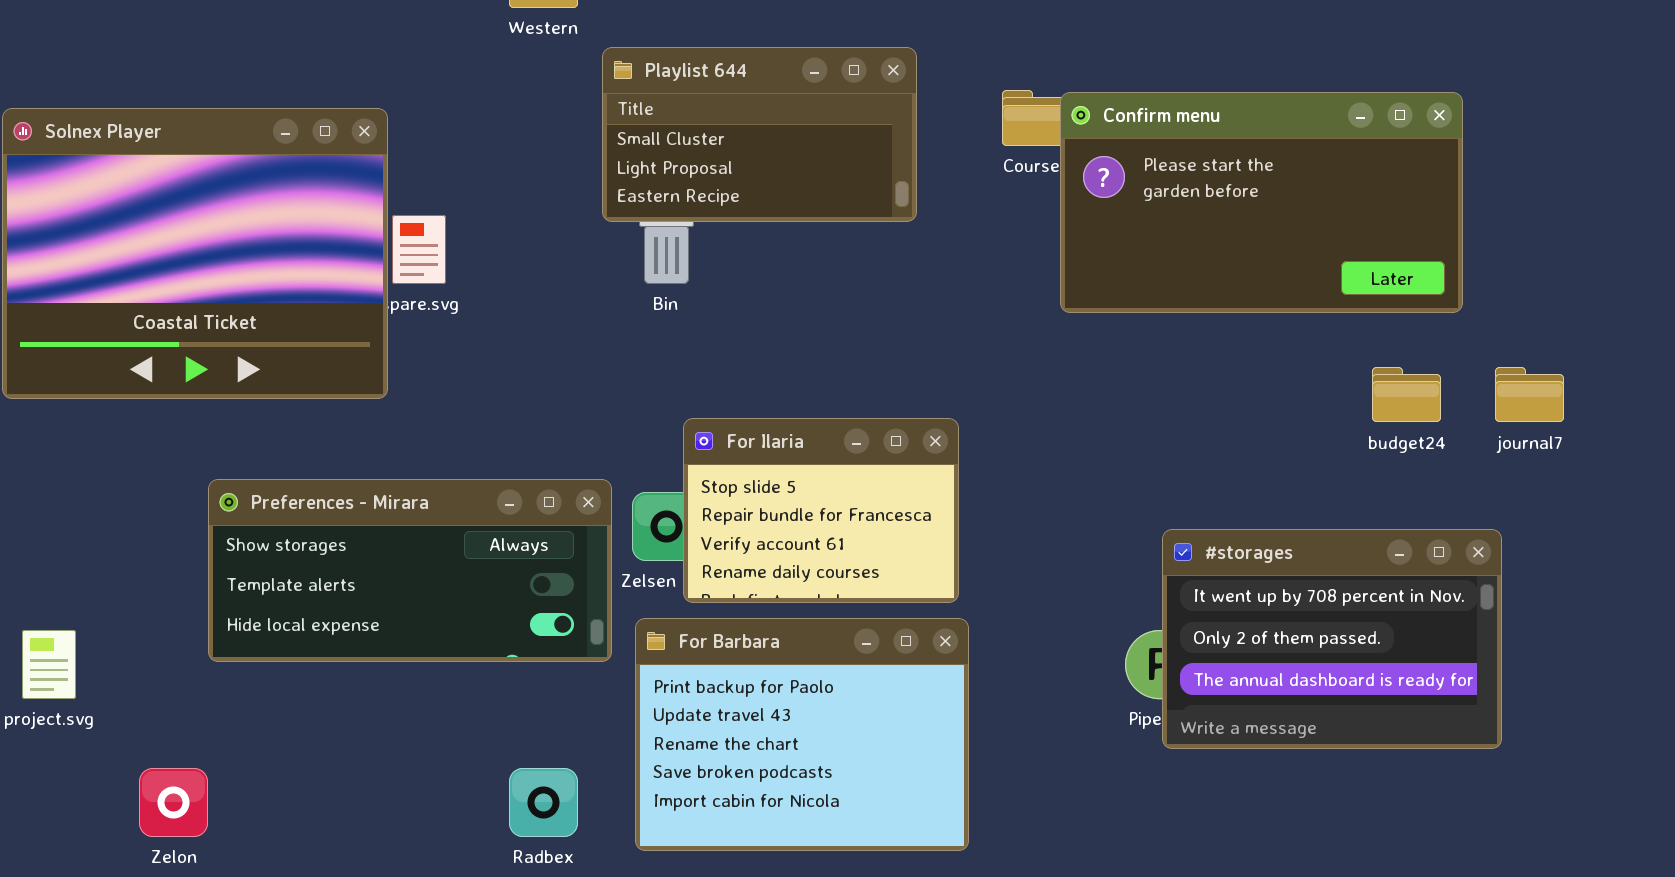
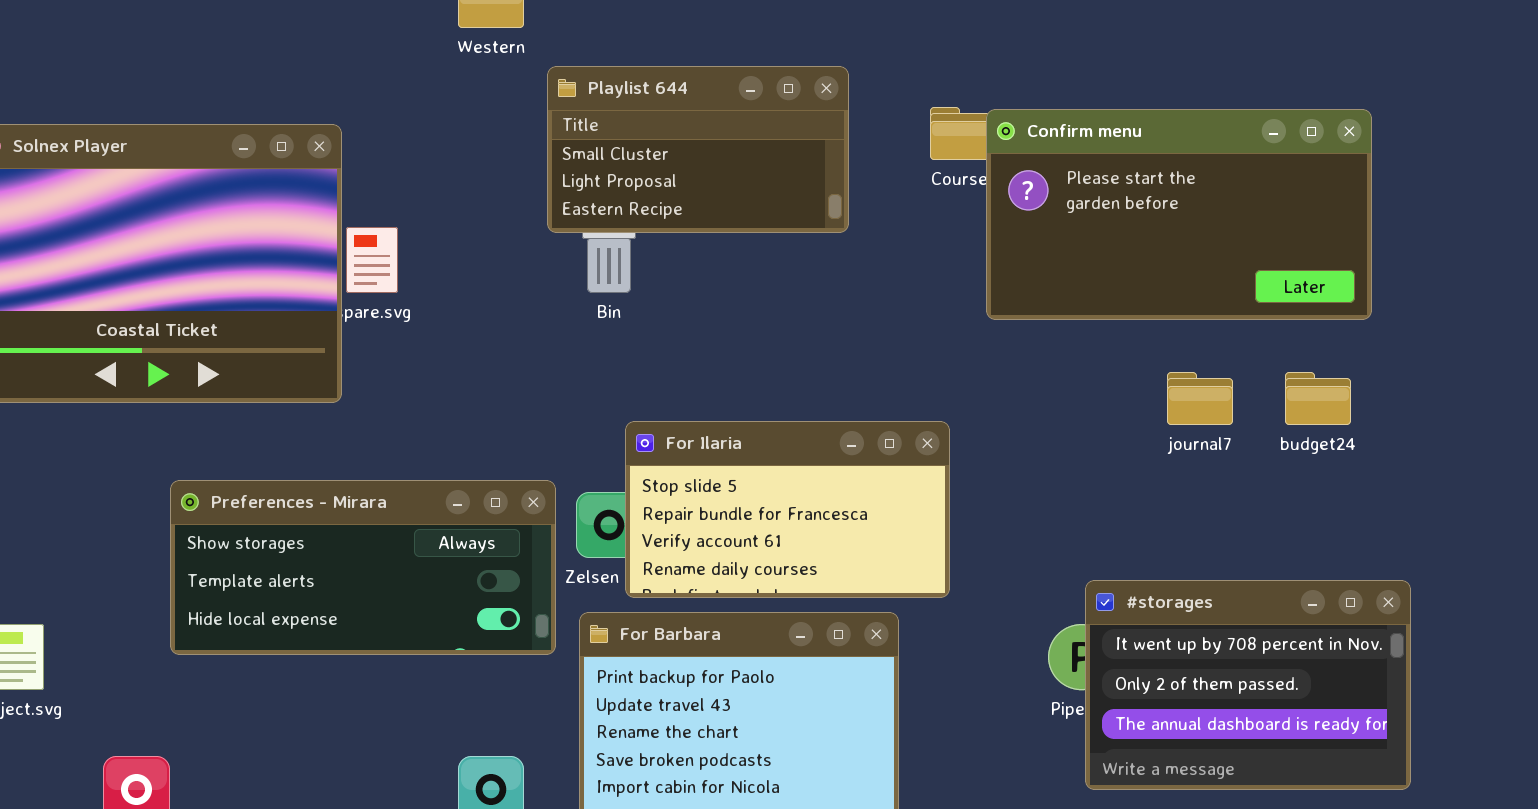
journal7: [1495,367,1564,422] -> [1167,372,1233,425], moved
For Ilaria: [683,418,959,603] -> [625,421,950,598], resized
#storages: [1162,529,1502,749] -> [1085,580,1411,790], moved

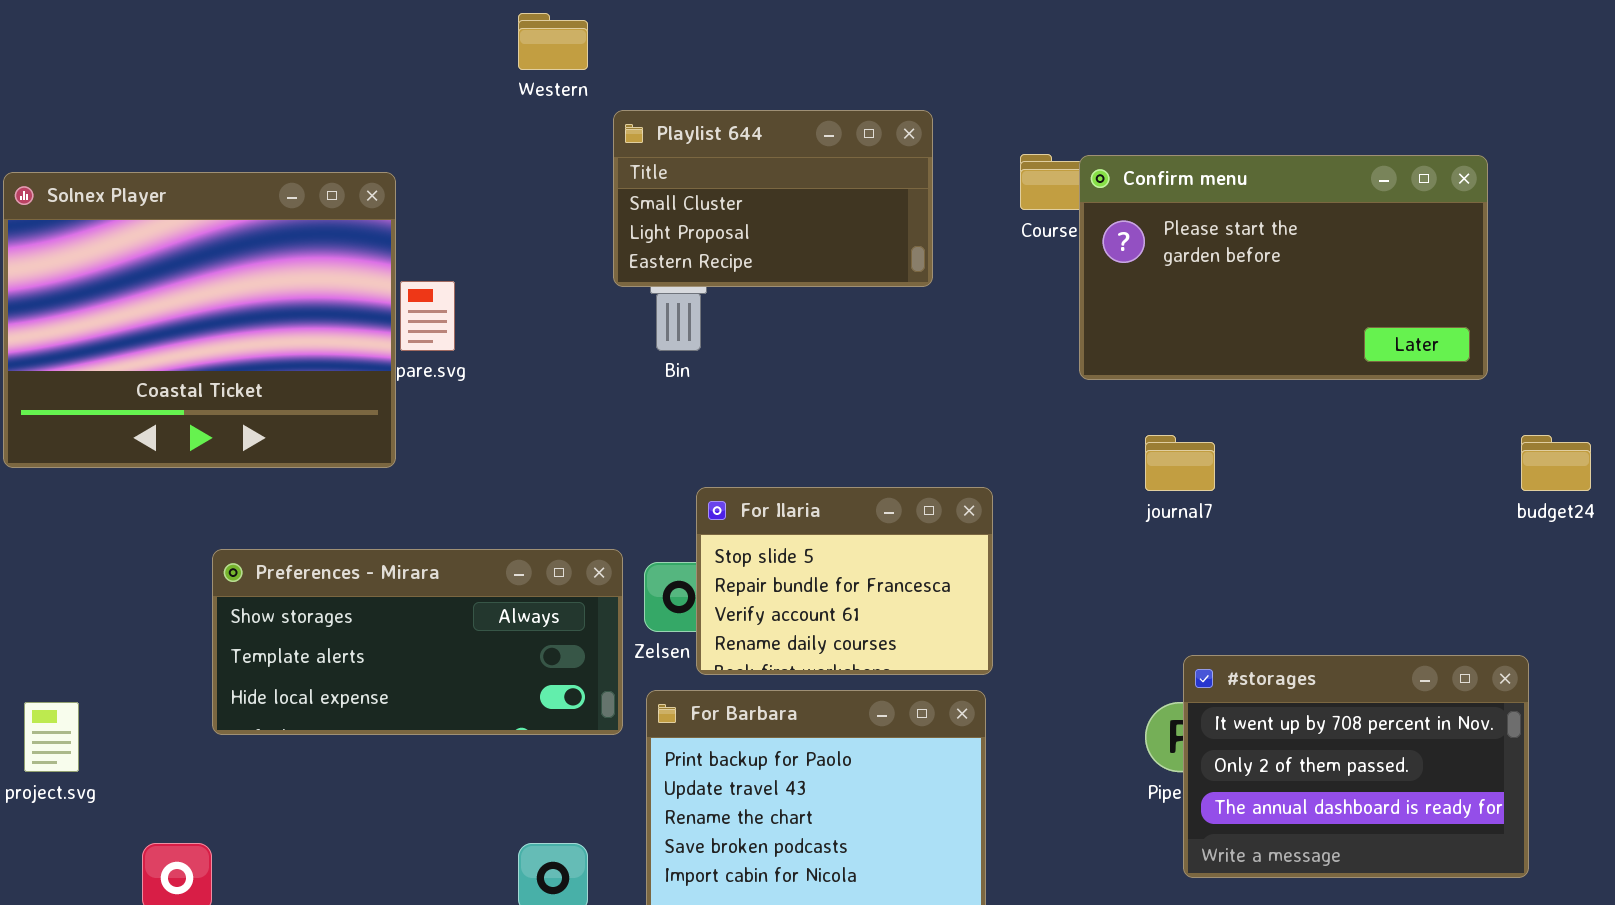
journal7: [1167,372,1233,425] -> [1145,435,1215,491], moved
budget24: [1285,372,1351,425] -> [1521,435,1591,491], moved
For Ilaria: [625,421,950,598] -> [696,487,993,675], resized

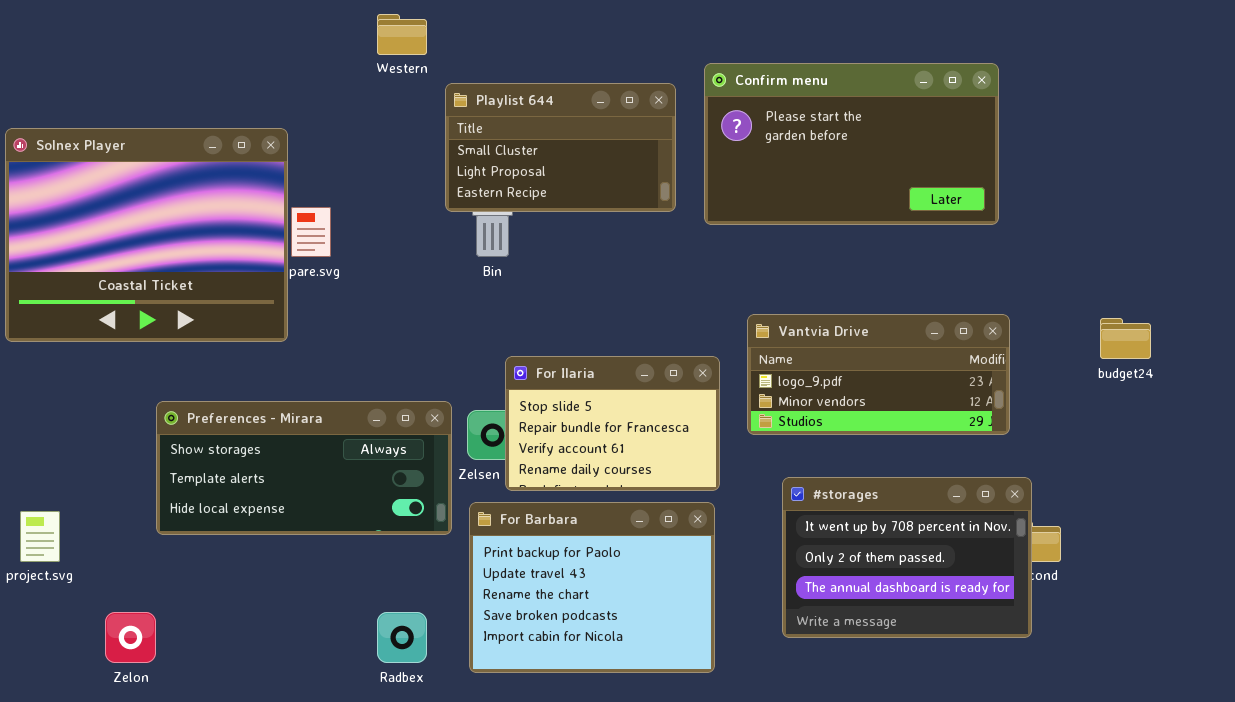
Confirm menu: [1079,155,1488,380] -> [704,63,999,225], moved
Vantvia Drive: none -> [747,314,1010,435], opened
#storages: [1183,655,1529,878] -> [782,477,1032,638], moved

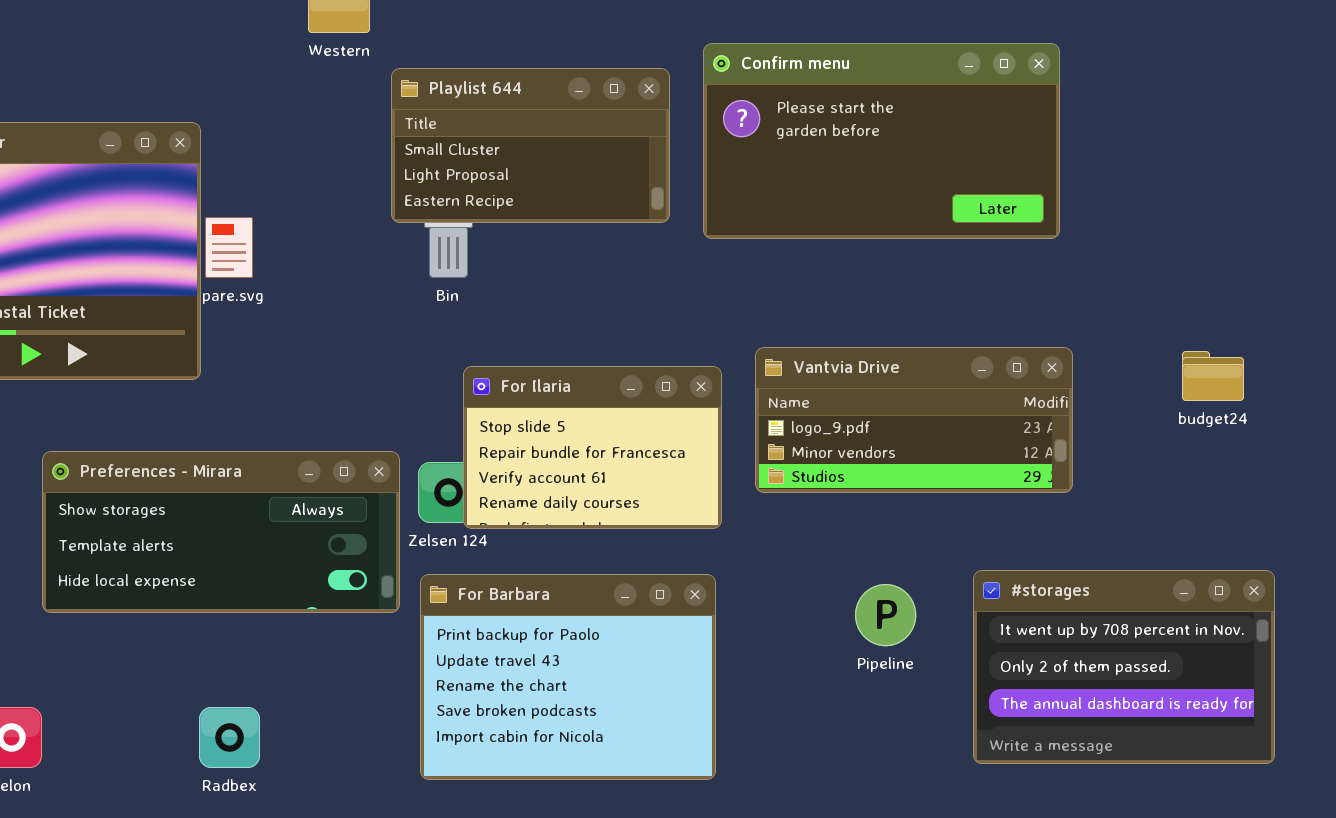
For Ilaria: [505,356,720,491] -> [463,366,722,529], moved
#storages: [782,477,1032,638] -> [973,570,1275,764], moved
Radbex: [377,612,427,663] -> [199,707,260,768], moved

